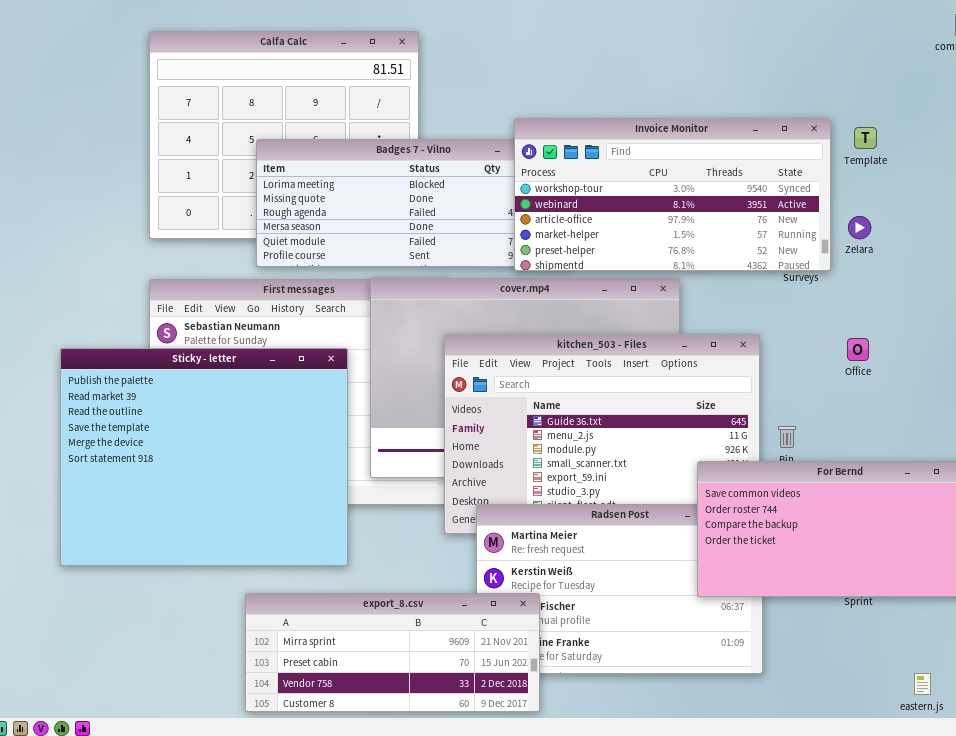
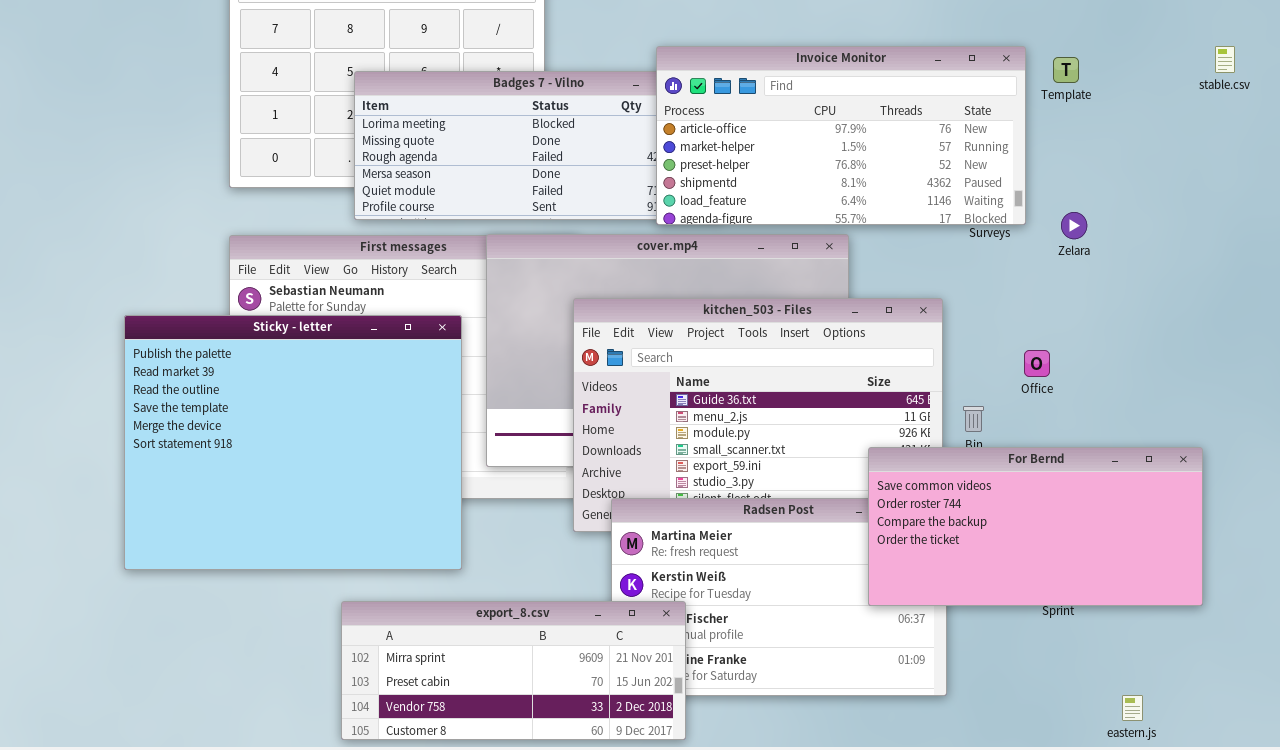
Invoice Monitor: [514,118,831,271] -> [656,46,1026,225], scrolled down 2 rows
Zelara: [848,216,871,239] -> [1061,212,1087,239], moved
Office: [847,338,869,361] -> [1024,350,1050,377], moved

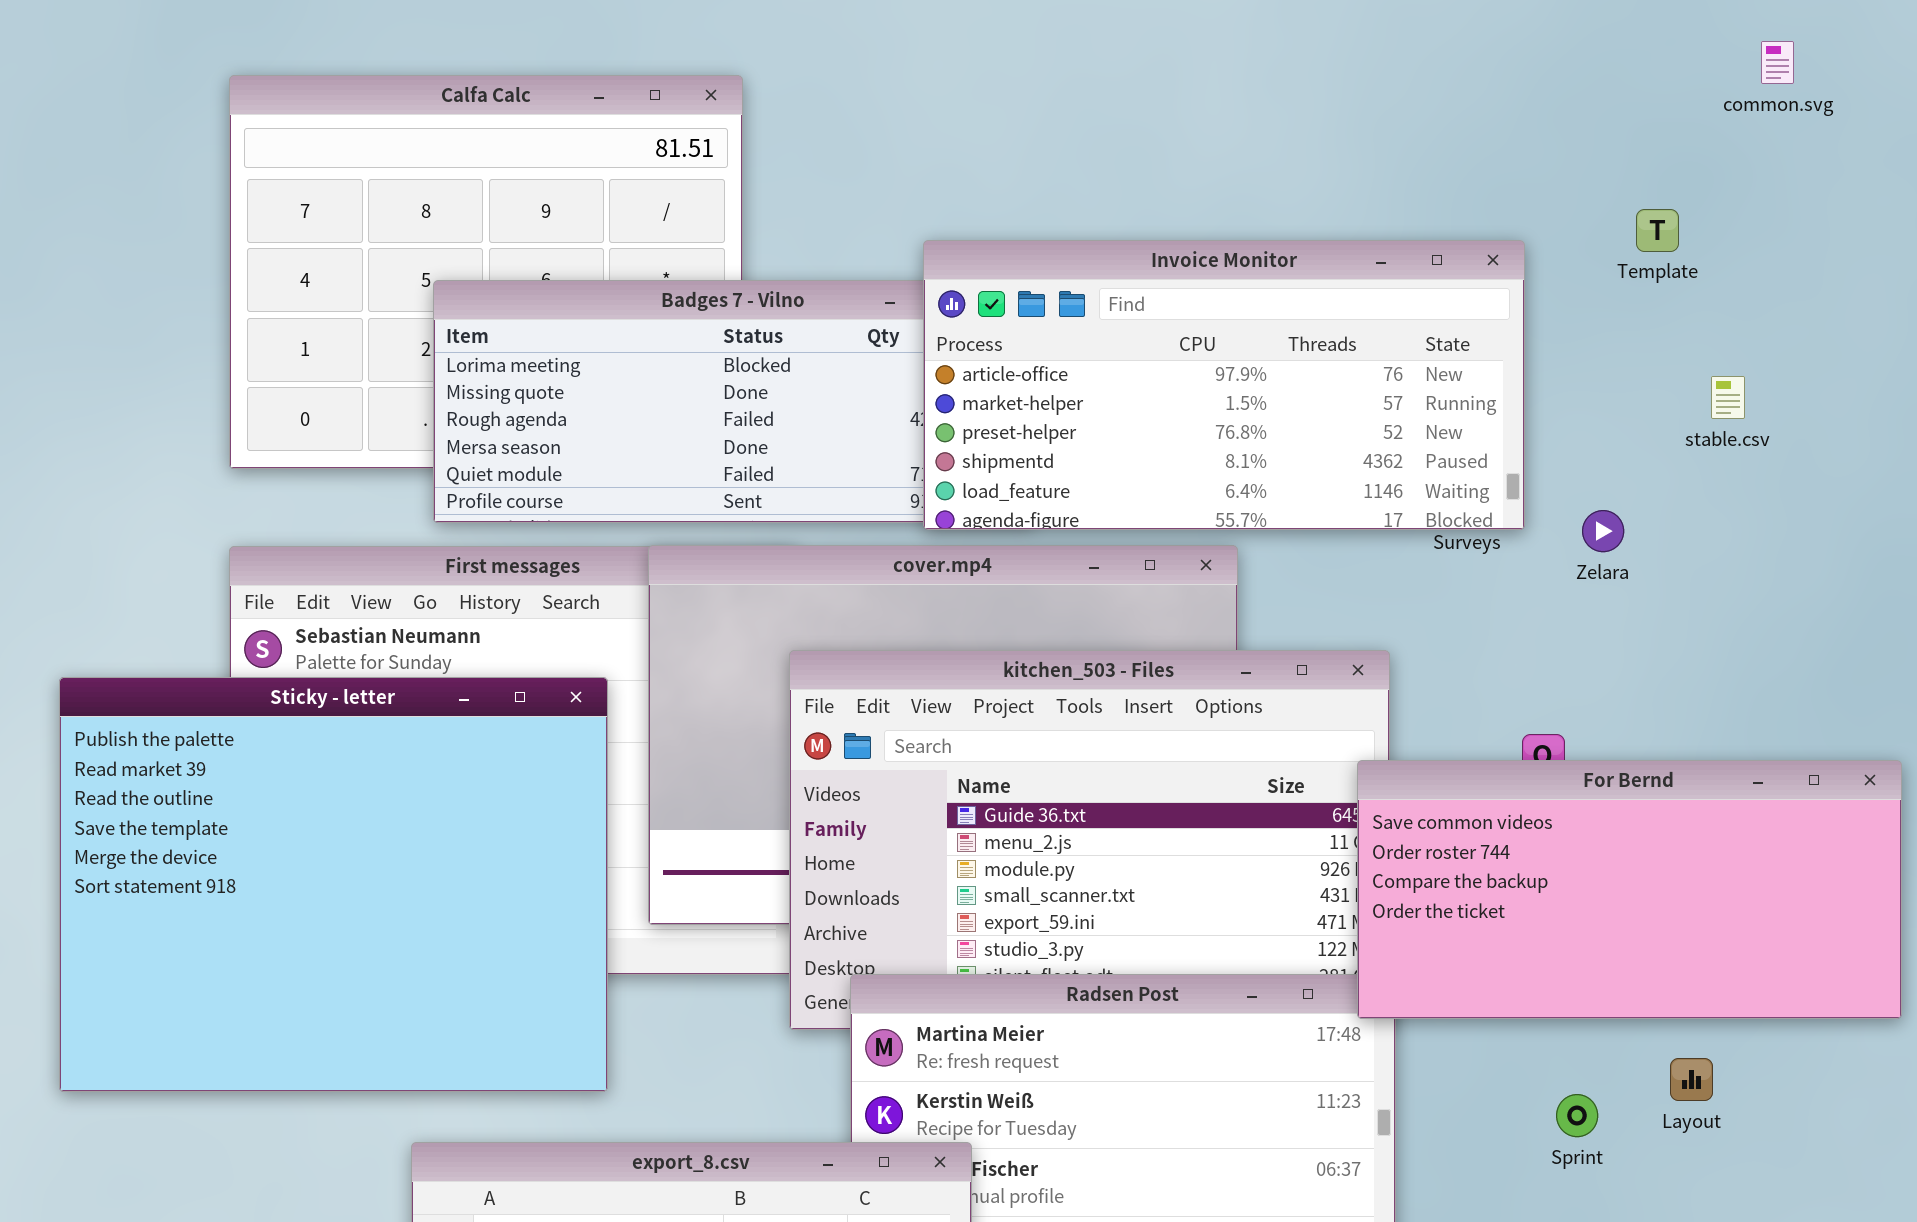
stable.csv: [1215,46,1235,73] -> [1711,376,1745,419], moved
Template: [1053,57,1079,83] -> [1636,209,1679,252], moved
For Bernd: [868,447,1203,606] -> [1357,760,1902,1019], moved

